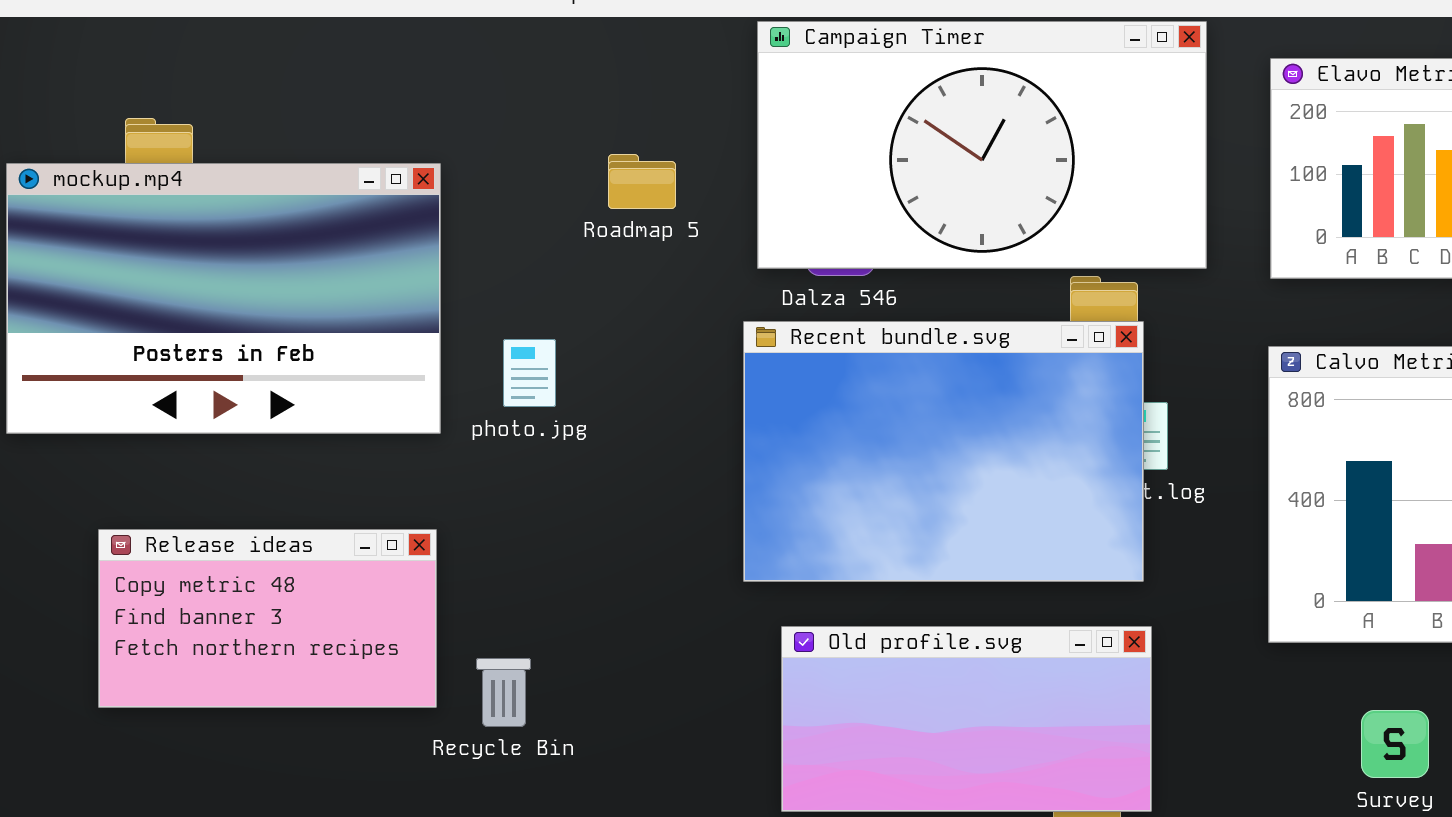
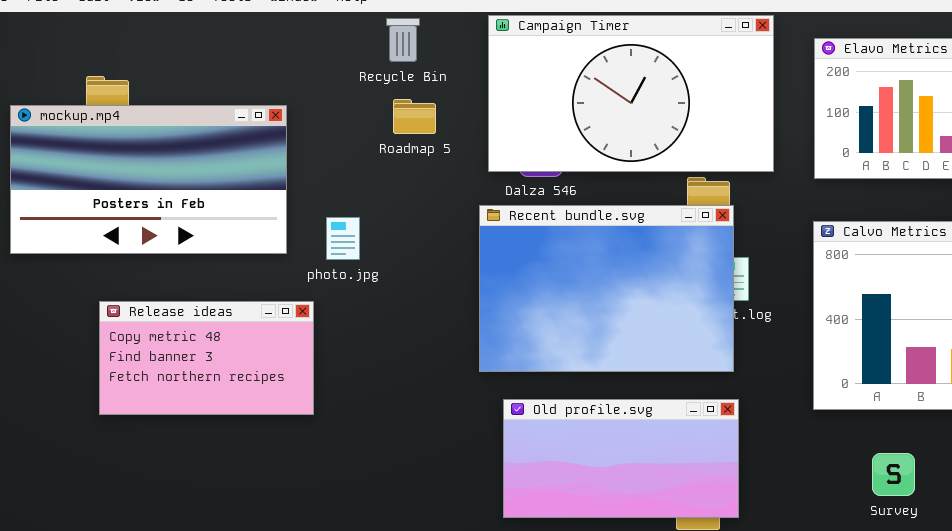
mockup.mp4: [6,163,441,434] -> [10,105,287,254], resized
Release ideas: [98,529,437,708] -> [99,301,314,415], moved
Recycle Bin: [476,658,531,727] -> [386,18,420,62], moved

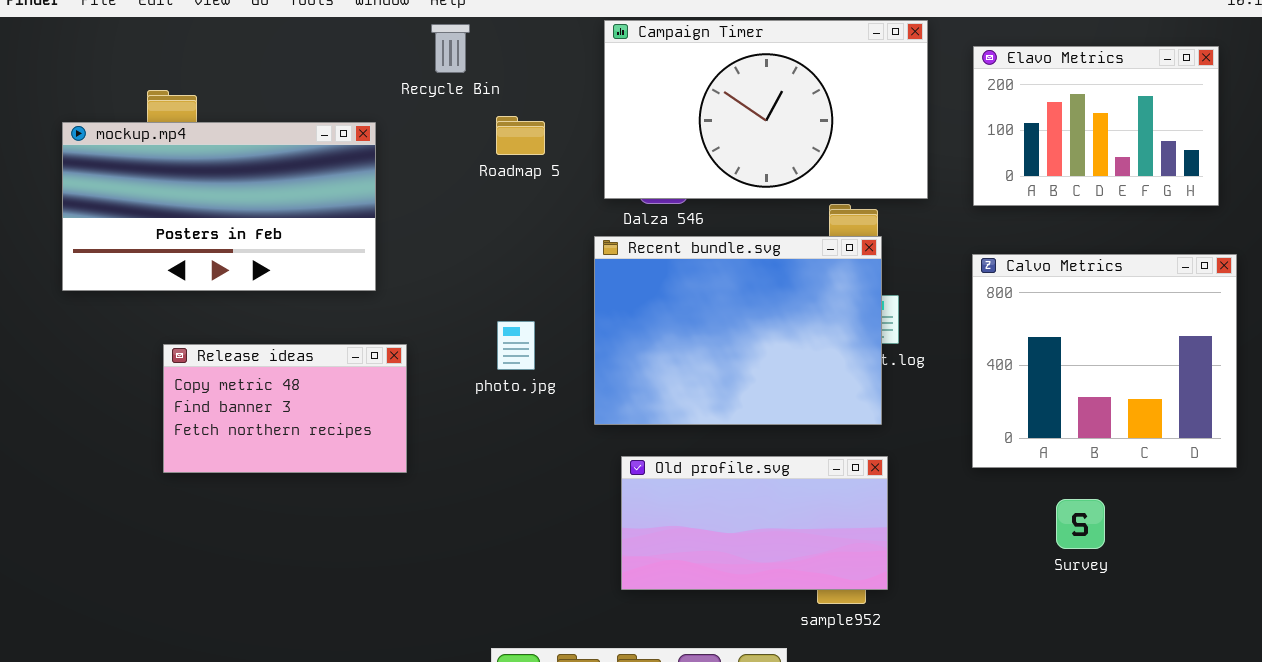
Recycle Bin: [386,18,420,62] -> [431,24,470,73], moved
photo.jpg: [326,217,360,260] -> [497,321,535,370], moved
Survey: [872,453,915,496] -> [1056,499,1105,549], moved

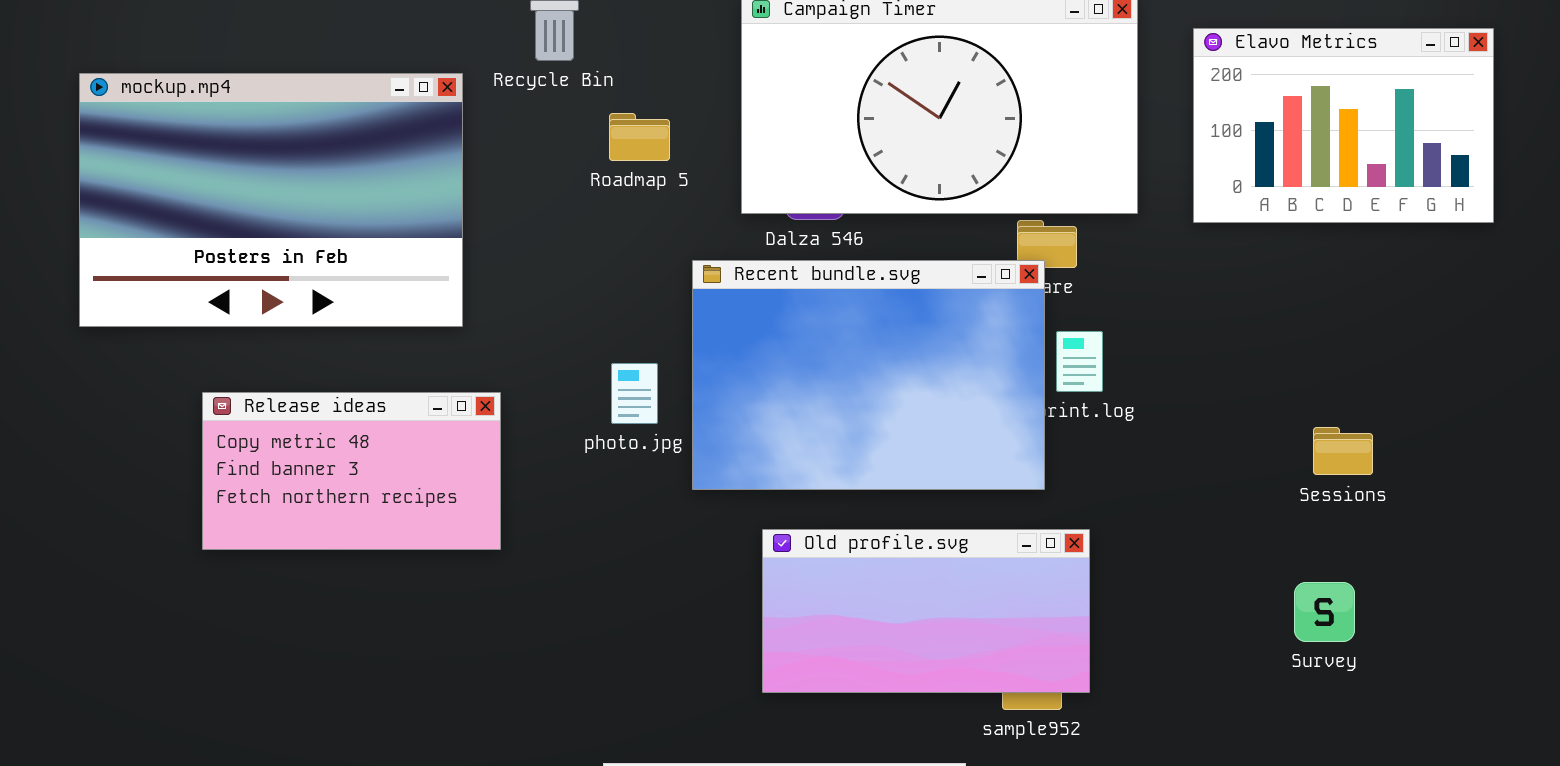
mockup.mp4: [62,122,376,291] -> [79,73,463,327], resized
Recent bundle.svg: [594,236,882,425] -> [692,260,1045,490], moved
Calvo Metrics: [972,254,1237,468] -> none, closed

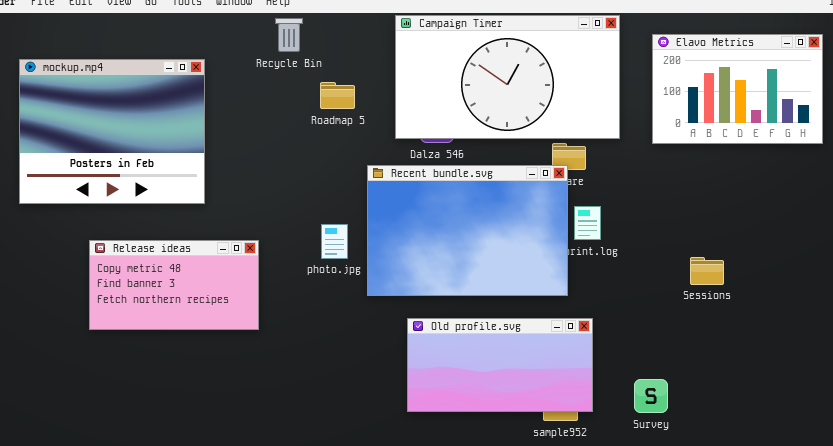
mockup.mp4: [79,73,463,327] -> [19,59,205,204], resized
Sessions: [1313,427,1373,475] -> [690,257,724,285], moved
Survey: [1294,582,1355,642] -> [634,379,668,413], moved

